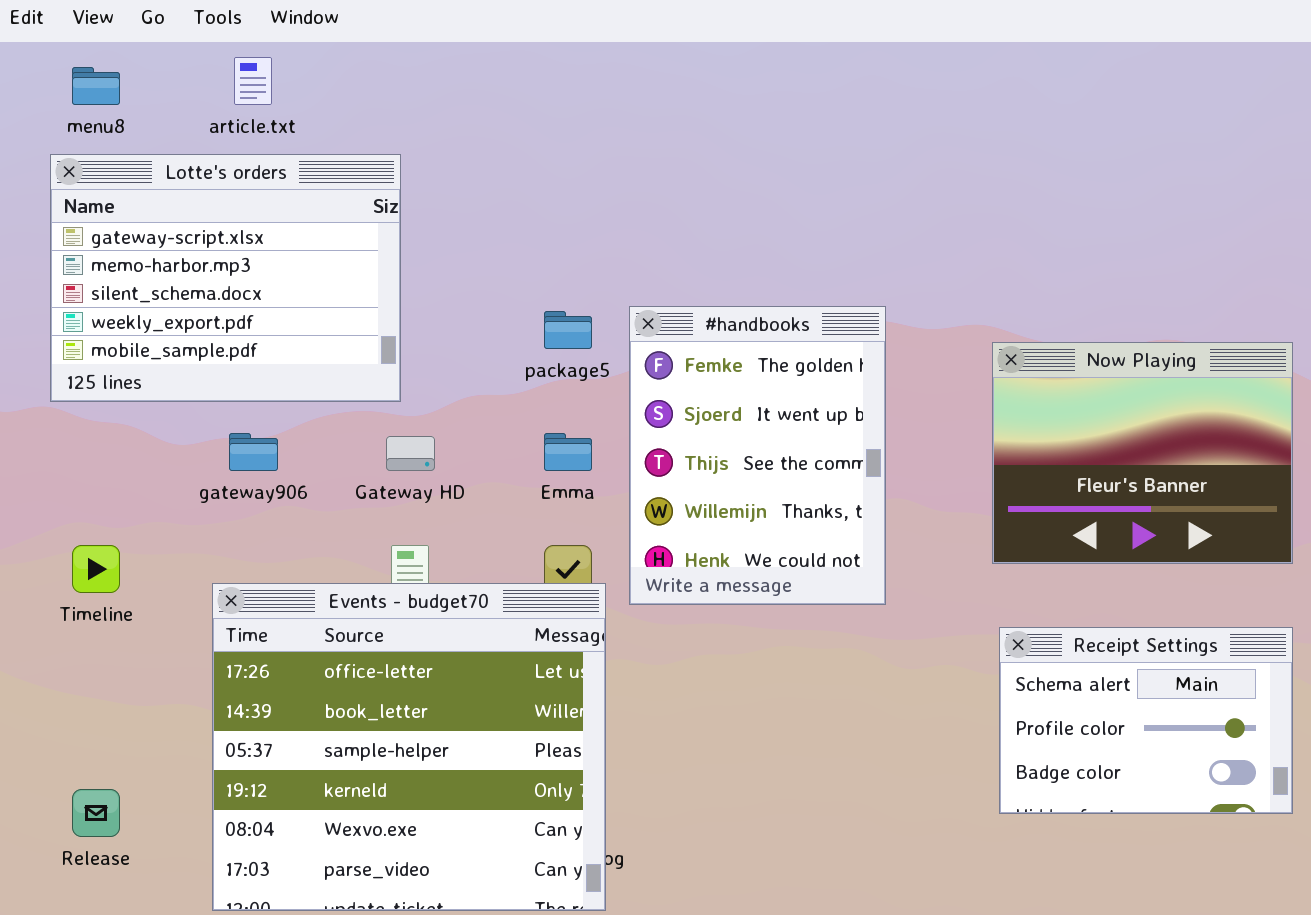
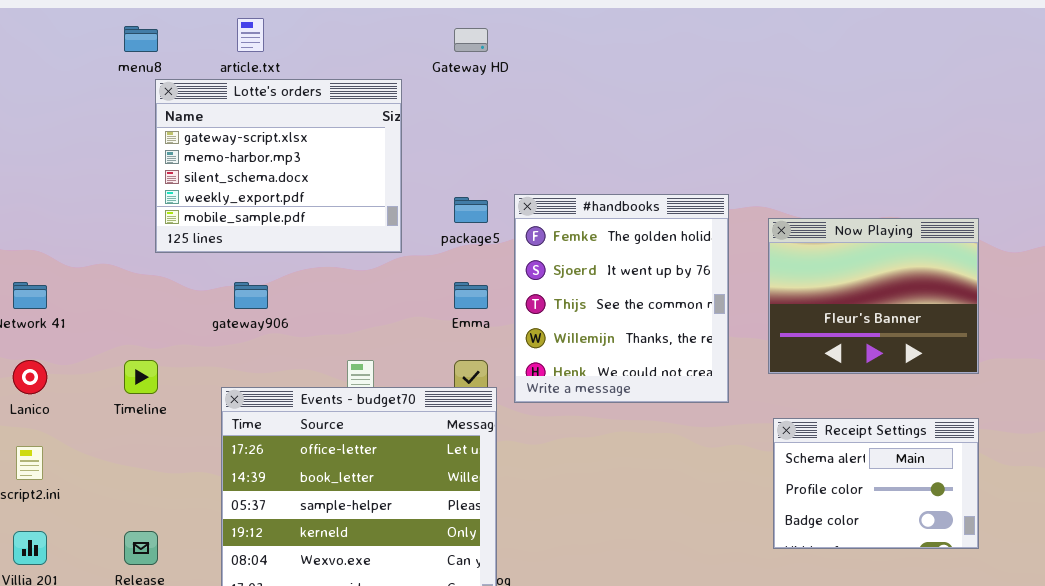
Lotte's orders: [50,154,401,402] -> [155,79,402,253], moved
#handbooks: [629,306,886,605] -> [514,194,729,403], resized
Gateway HD: [386,436,435,471] -> [454,28,488,52], moved

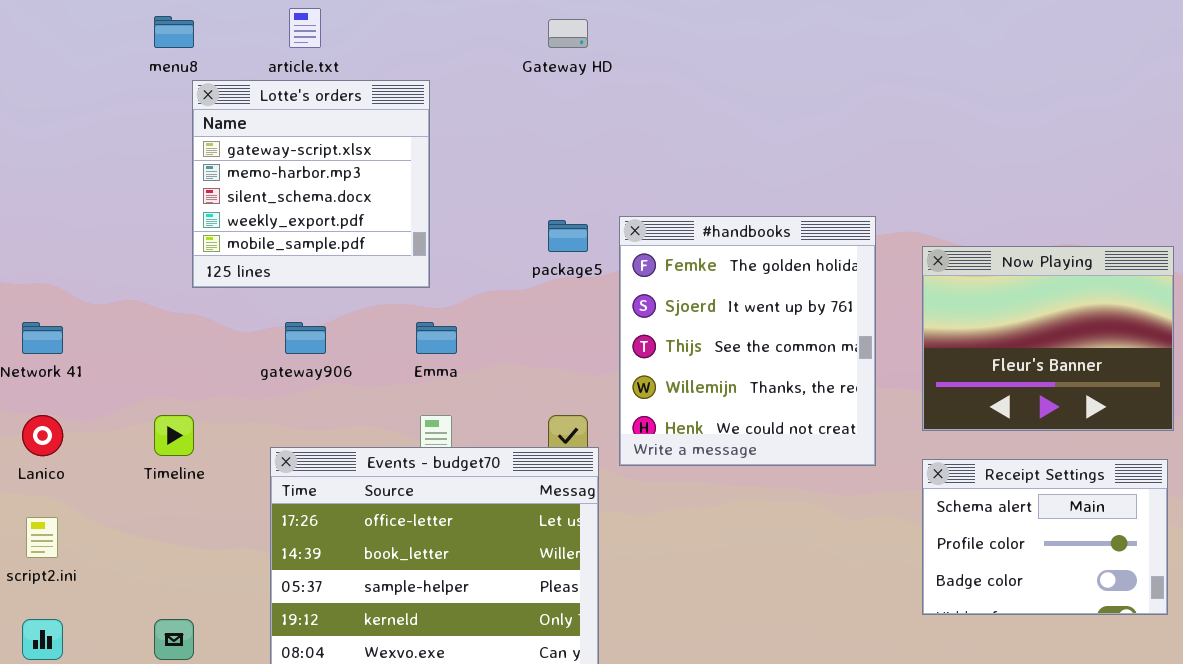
Lotte's orders: [155,79,402,253] -> [192,80,430,288], resized
Emma: [454,282,488,309] -> [416,322,457,354], moved
Receipt Settings: [773,418,979,549] -> [922,459,1168,615], moved

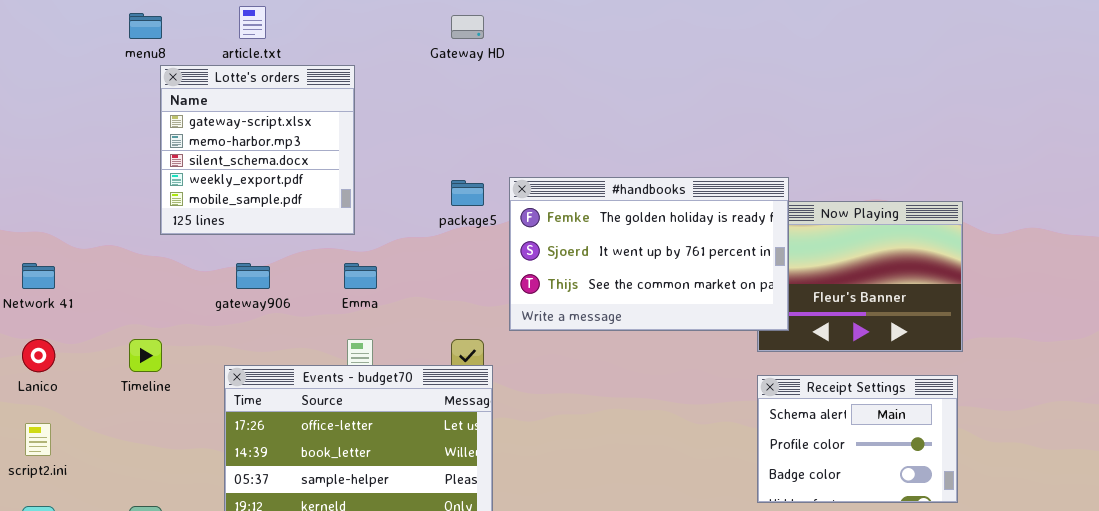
#handbooks: [619,216,876,466] -> [509,177,789,331], resized

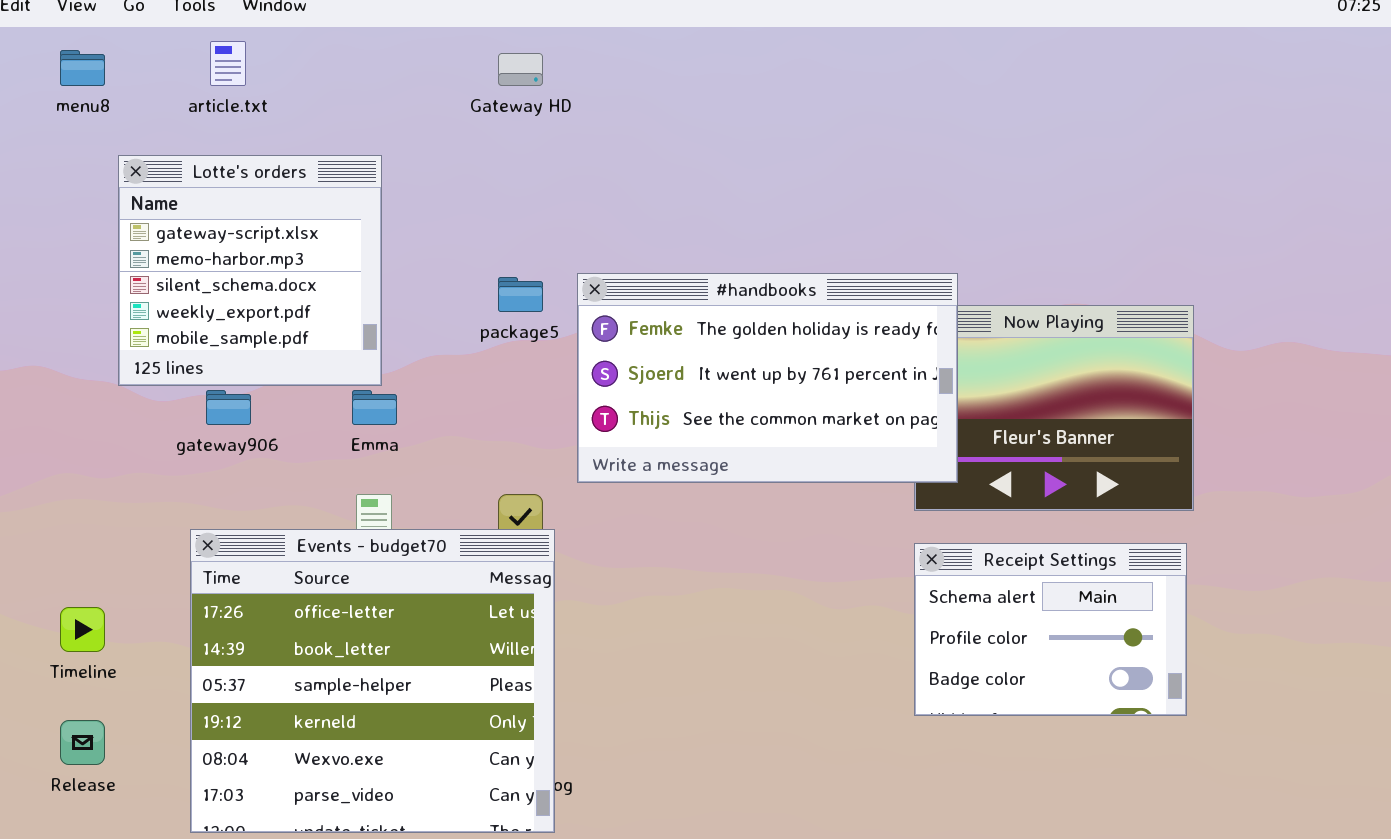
Lotte's orders: [160,65,355,235] -> [118,155,382,386], moved
Timeline: [129,339,162,372] -> [60,607,105,652], moved

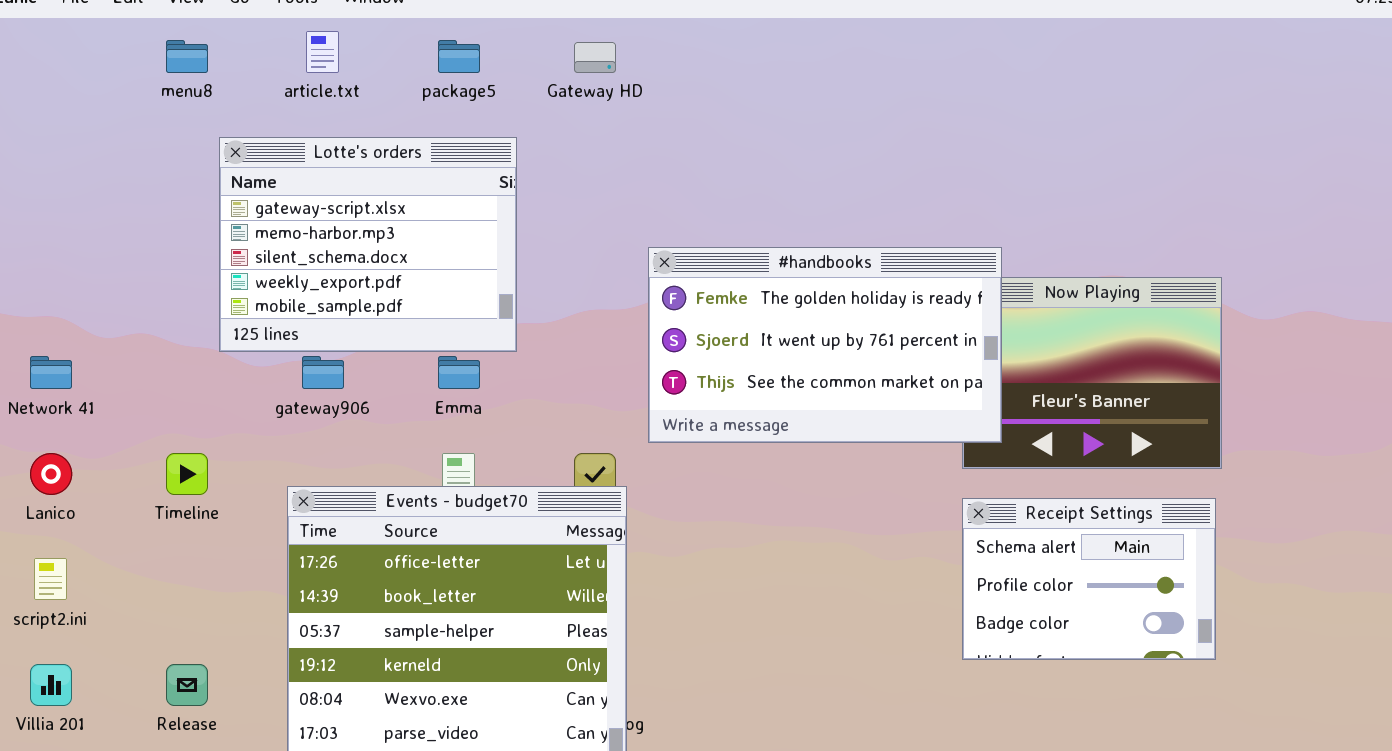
Lotte's orders: [118,155,382,386] -> [219,137,517,352], resized
package5: [498,277,543,312] -> [438,40,480,73], moved
Timeline: [60,607,105,652] -> [166,453,208,495], moved

